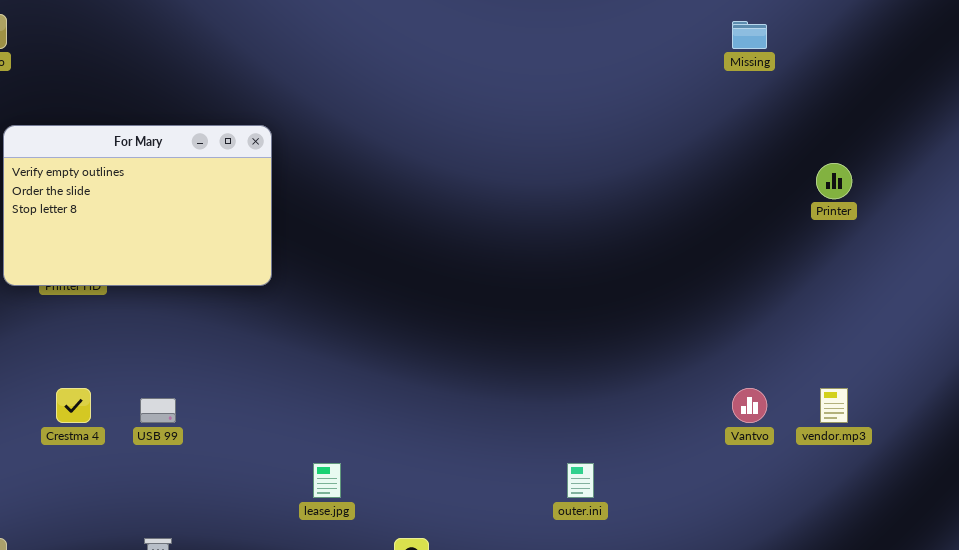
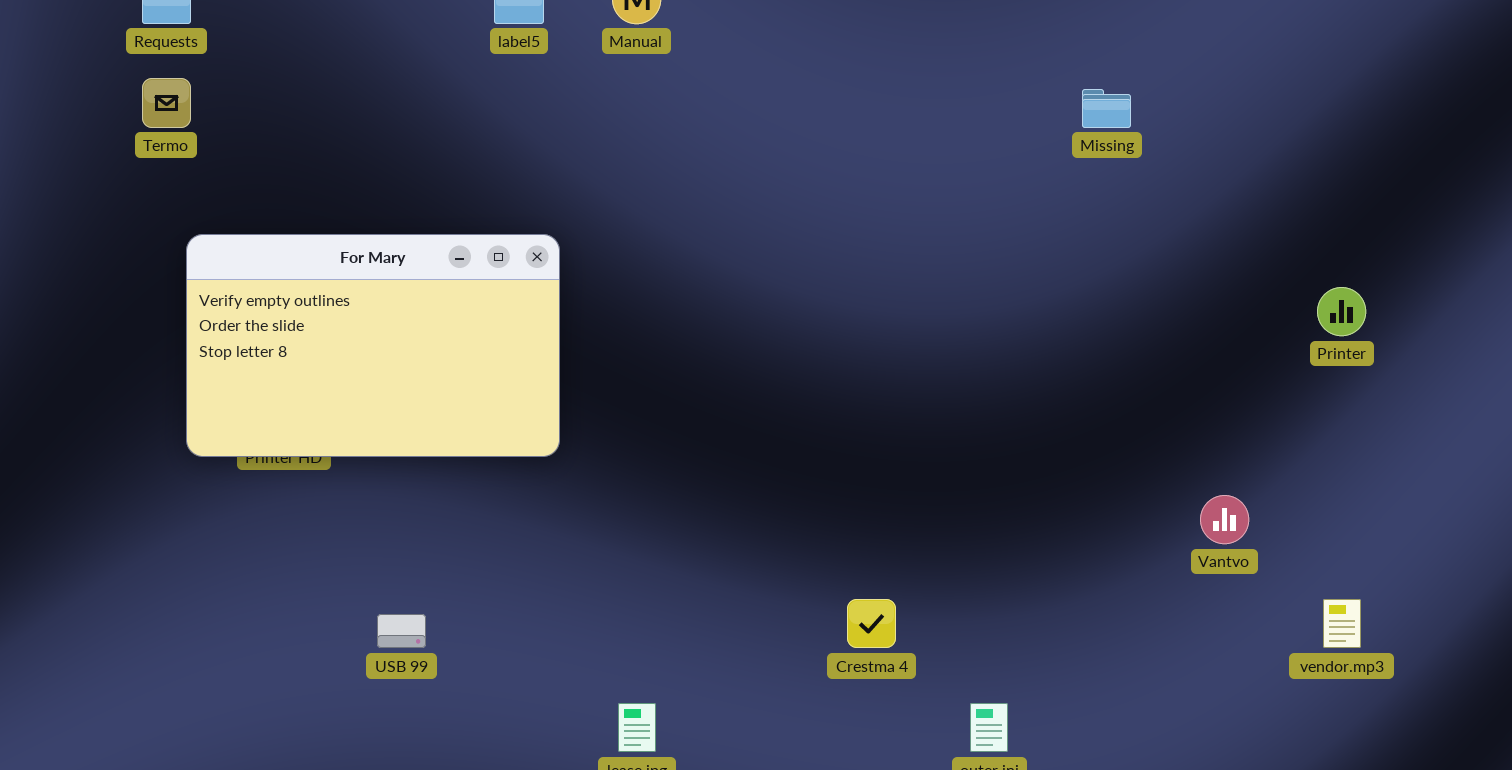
Missing: [732,21,767,49] -> [1082,89,1131,128], moved
Crestma 4: [56,388,91,423] -> [847,599,896,648], moved
Vantvo: [732,388,767,423] -> [1200,495,1249,544], moved

